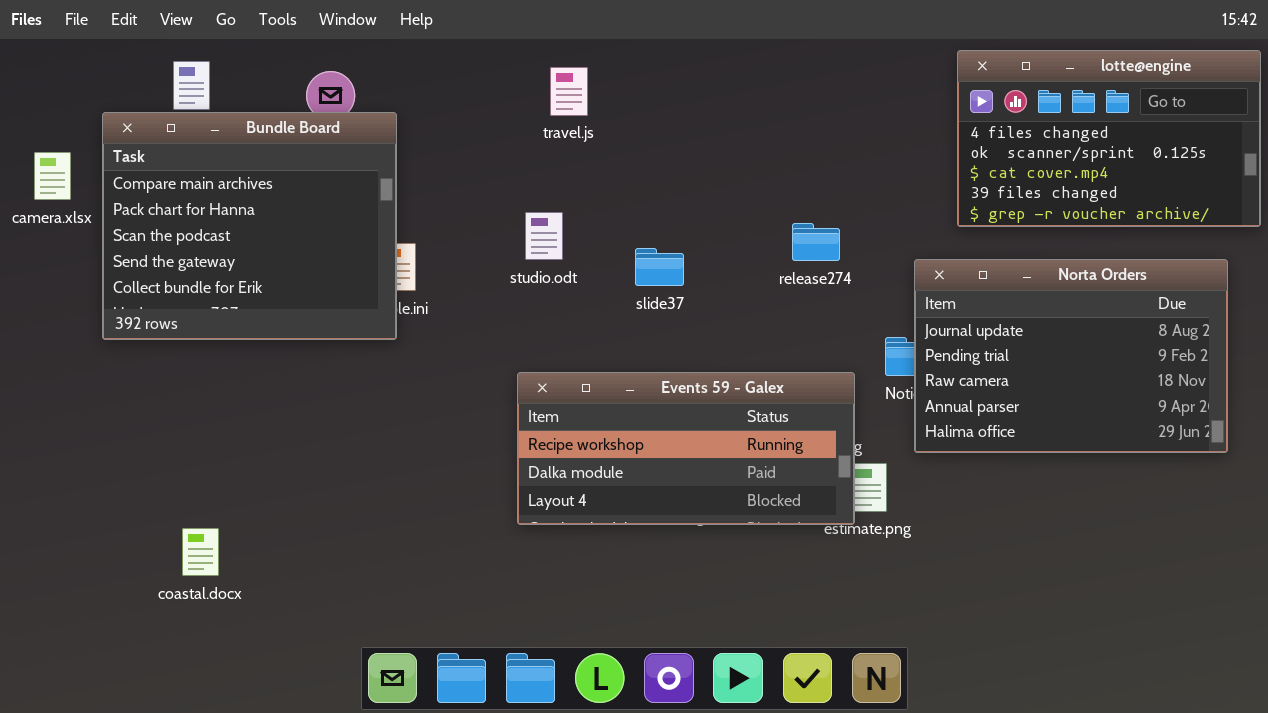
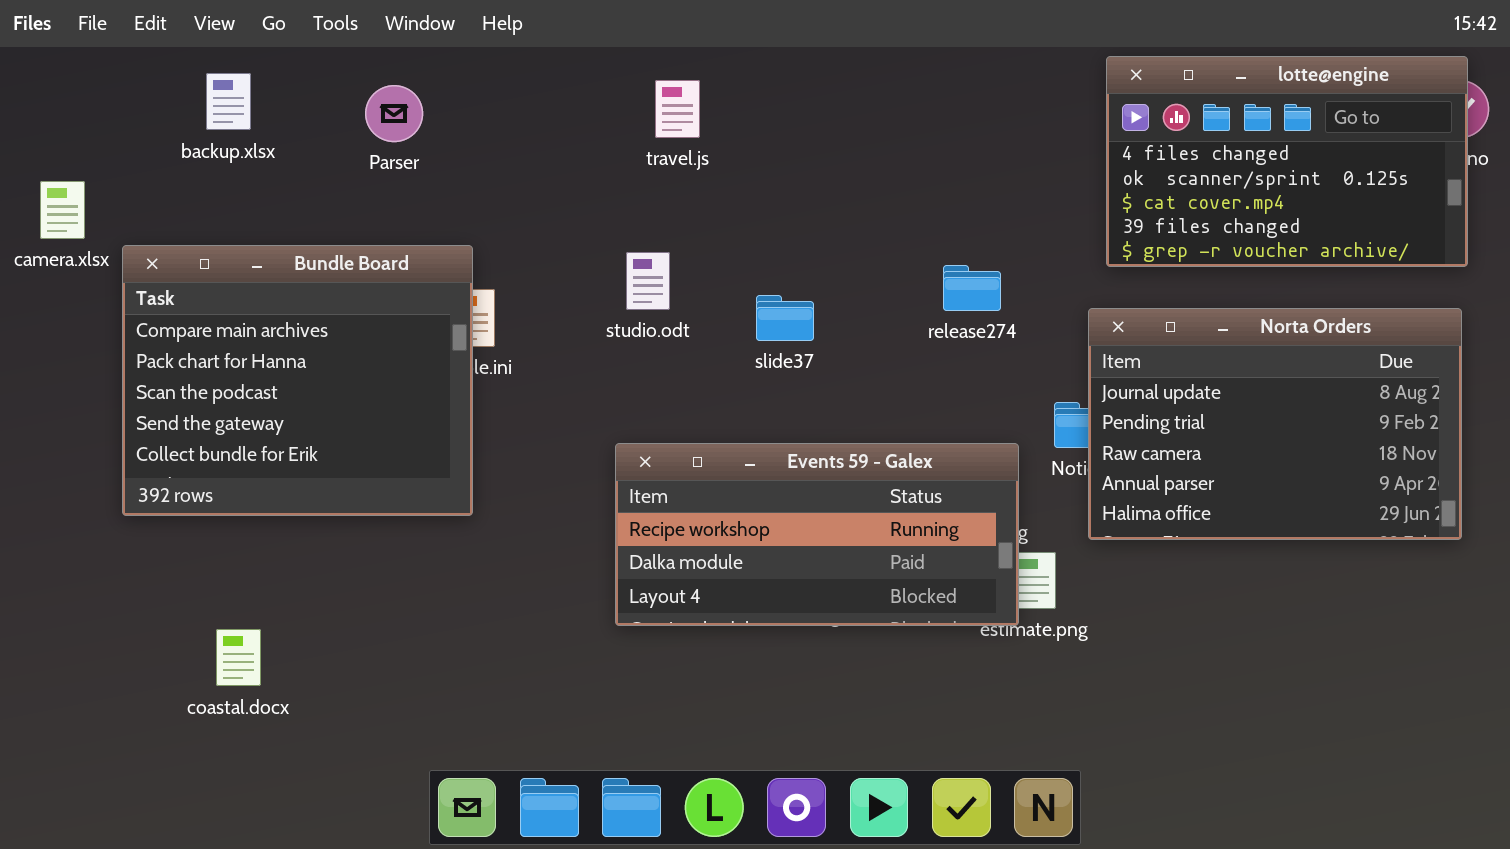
lotte@engine: [957,50,1261,227] -> [1106,56,1468,267], moved
Bundle Board: [102,112,397,340] -> [122,245,473,516], moved

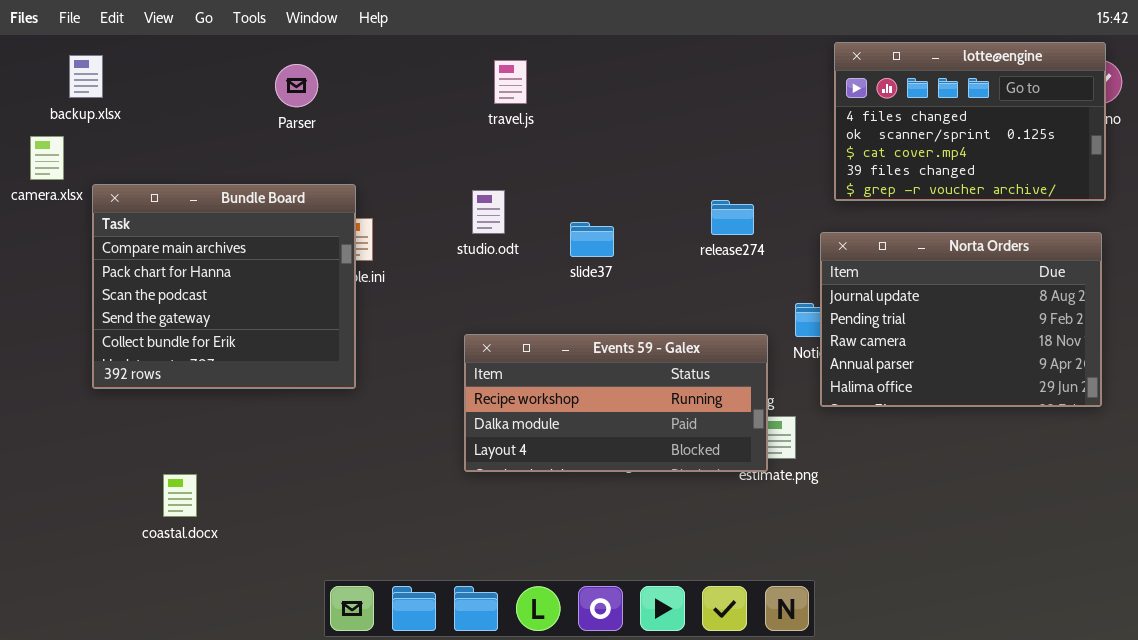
backup.xlsx: [206,73,251,130] -> [69,55,103,98], moved

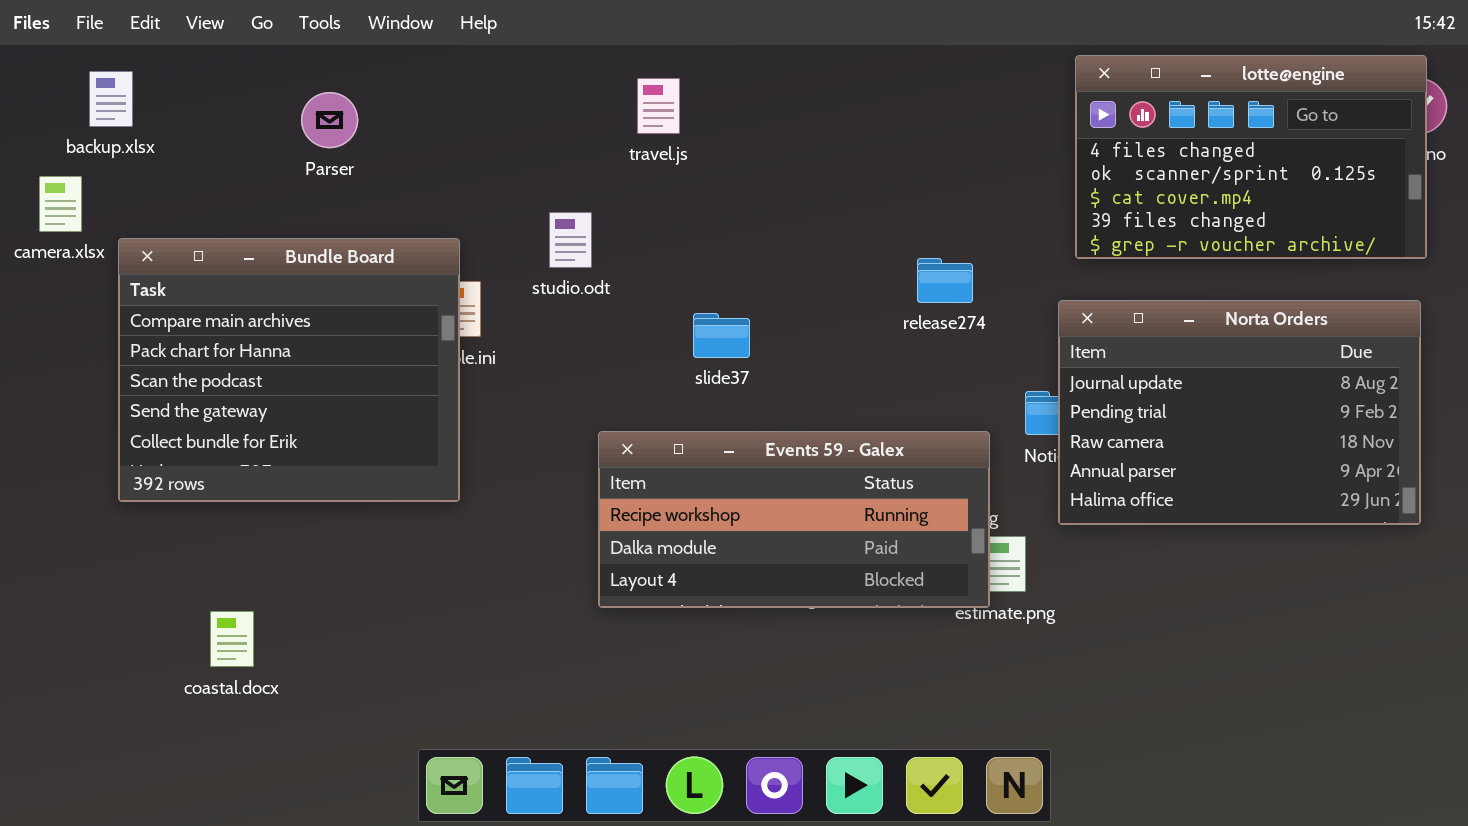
Parser: [275,64,318,107] -> [301,92,358,148], moved
studio.odt: [472,190,505,234] -> [549,212,592,268], moved
slide37: [570,222,614,257] -> [693,313,750,358], moved

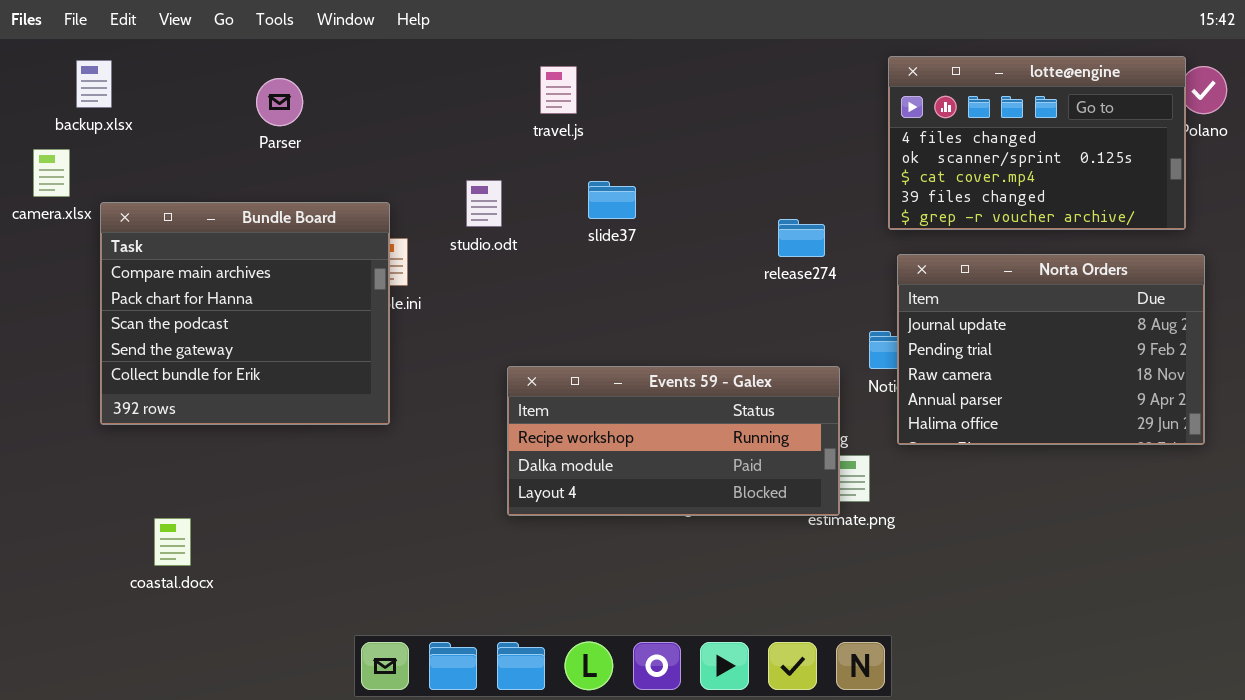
lotte@engine: [1075,55,1427,259] -> [888,56,1186,230], moved
slide37: [693,313,750,358] -> [588,181,636,219], moved
coastal.docx: [210,611,254,667] -> [154,518,191,566], moved

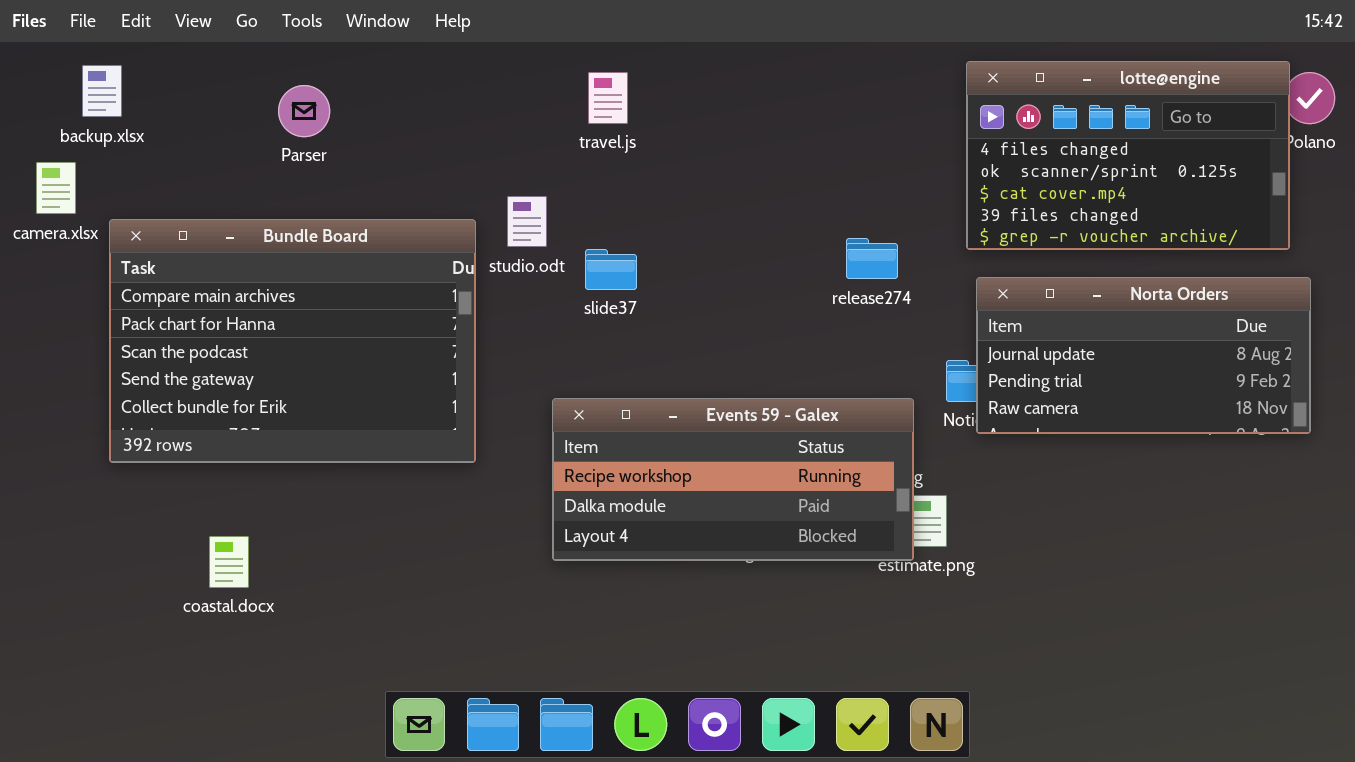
slide37: [588,181,636,219] -> [585,249,637,290], moved
Bundle Board: [100,202,390,425] -> [109,219,476,463], resized
Norta Orders: [897,254,1205,445] -> [976,277,1311,434], resized
coastal.docx: [154,518,191,566] -> [209,536,249,588], moved

